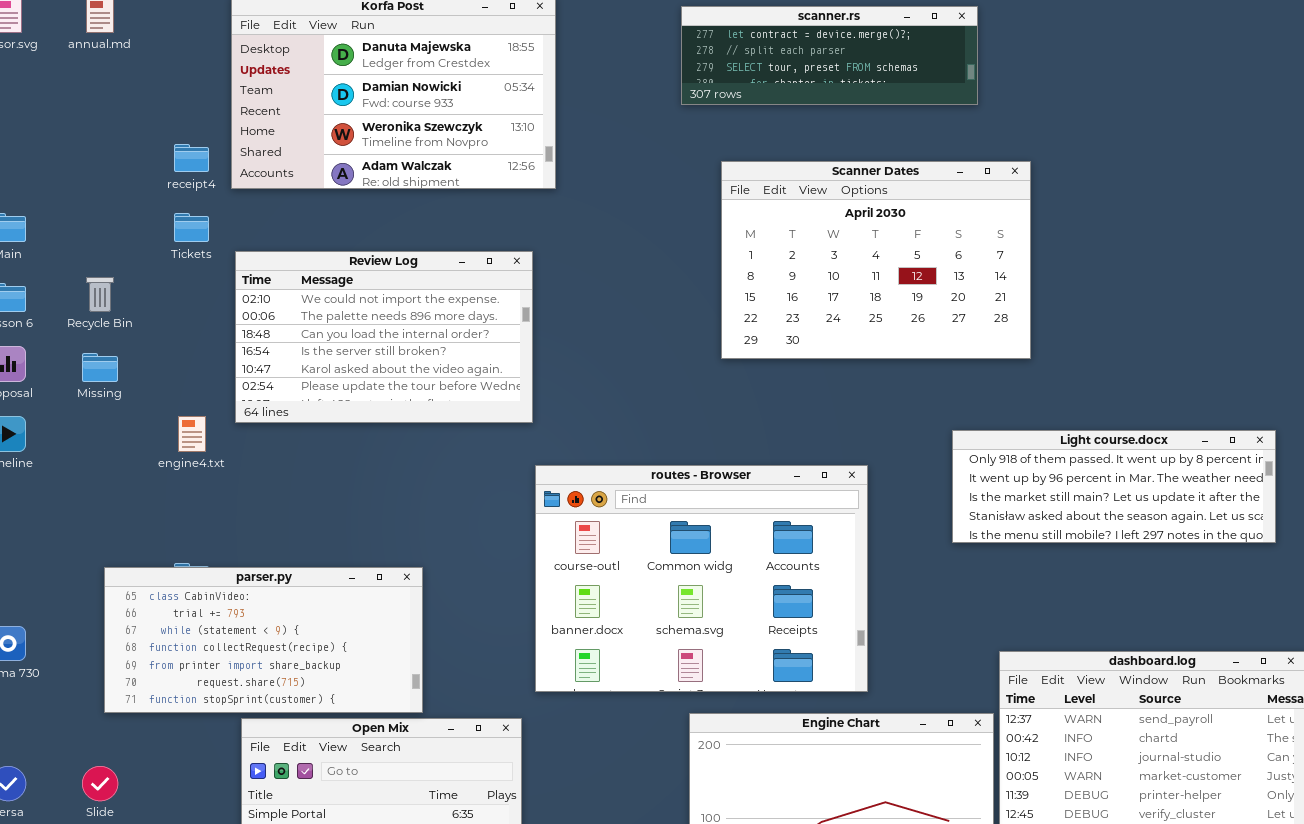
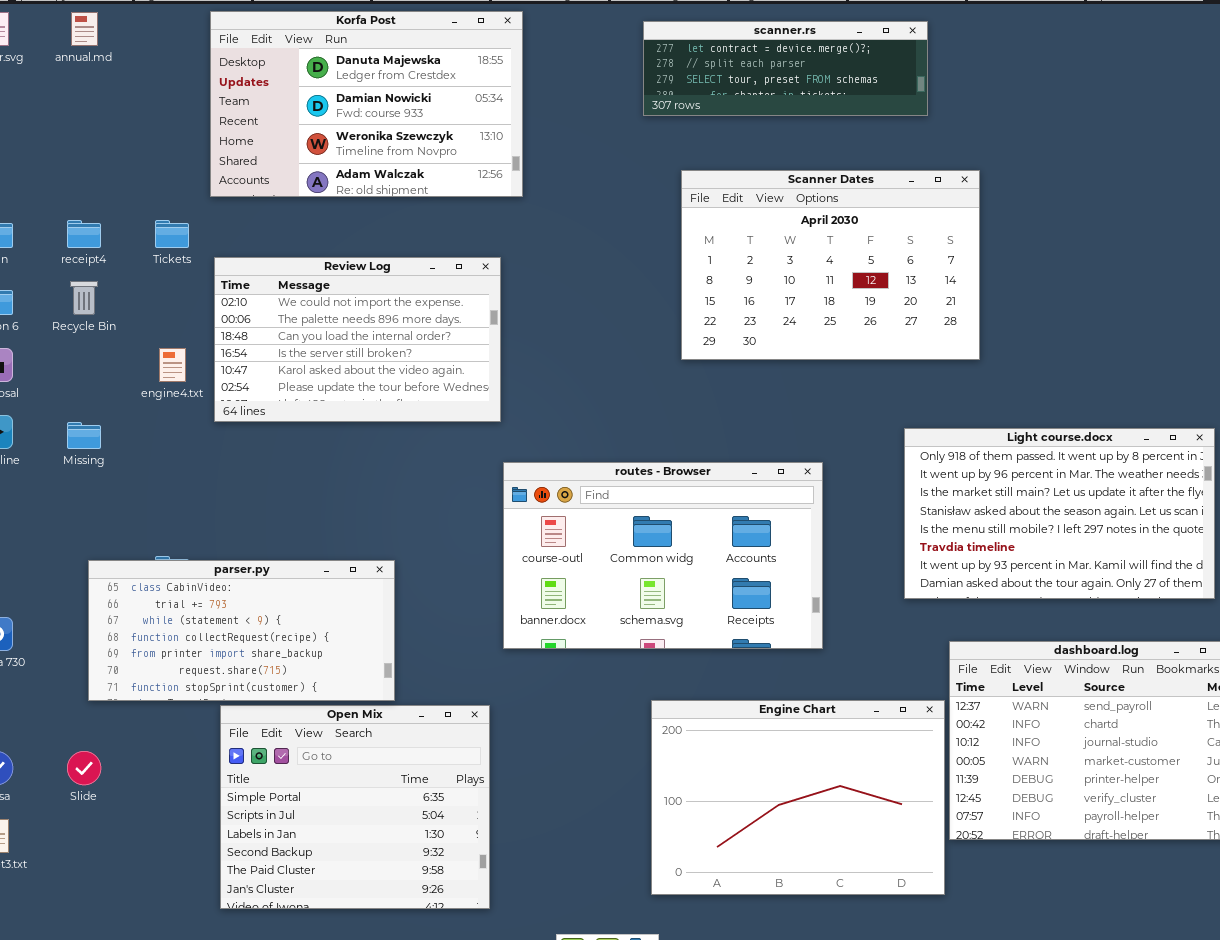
receipt4: [174,144,209,172] -> [67,220,101,248], moved
Missing: [82,353,118,382] -> [67,422,101,449], moved
engine4.txt: [178,416,206,452] -> [159,348,186,382], moved
Light course.docx: [952,430,1276,543] -> [904,428,1215,599], resized
routes - Browser: [535,465,868,692] -> [503,462,823,649], resized

